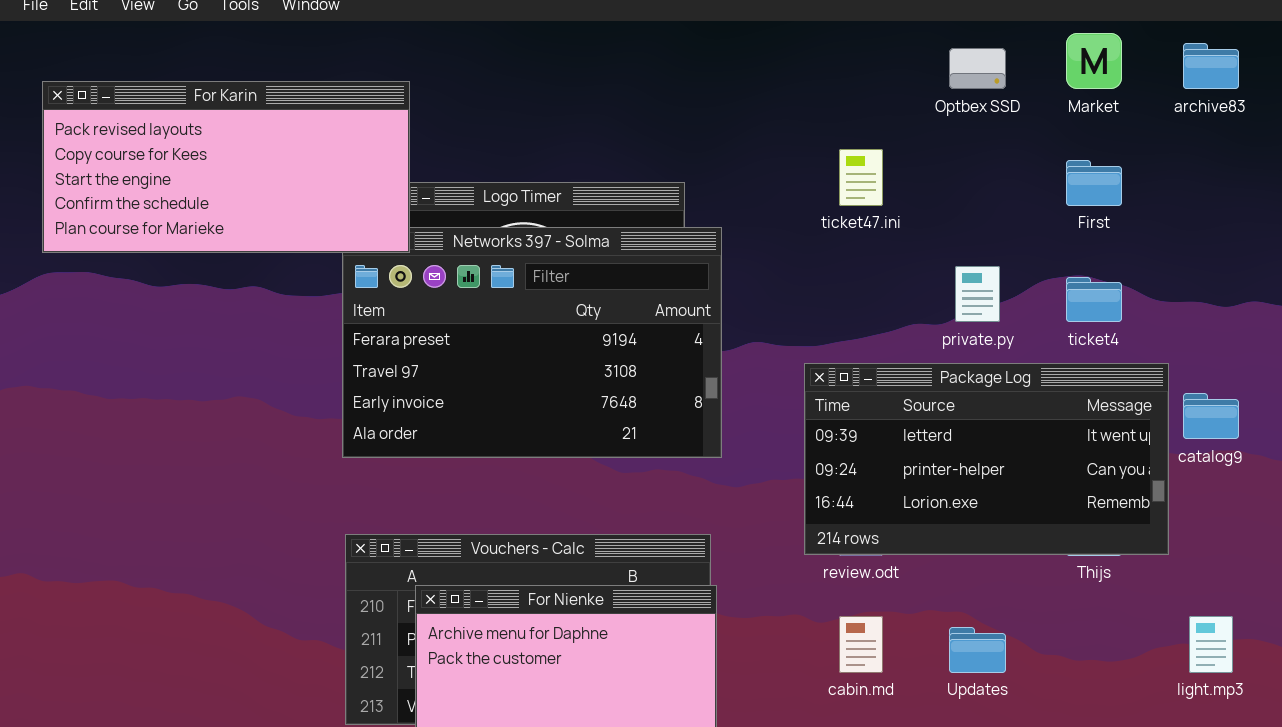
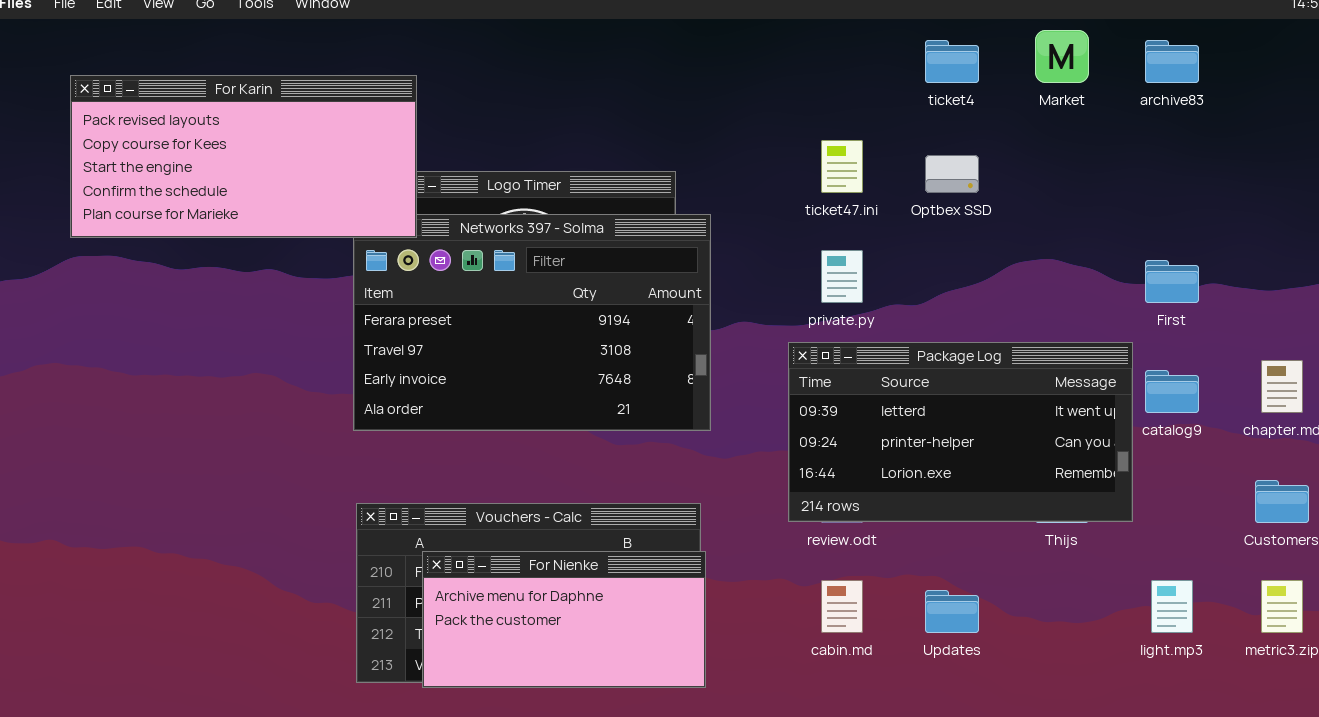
Optbex SSD: [949,48,1006,89] -> [925,155,979,193], moved
First: [1066,160,1122,206] -> [1145,260,1199,303], moved
private.py: [955,266,1000,322] -> [821,250,863,303], moved
ticket4: [1066,277,1122,322] -> [925,40,979,83], moved

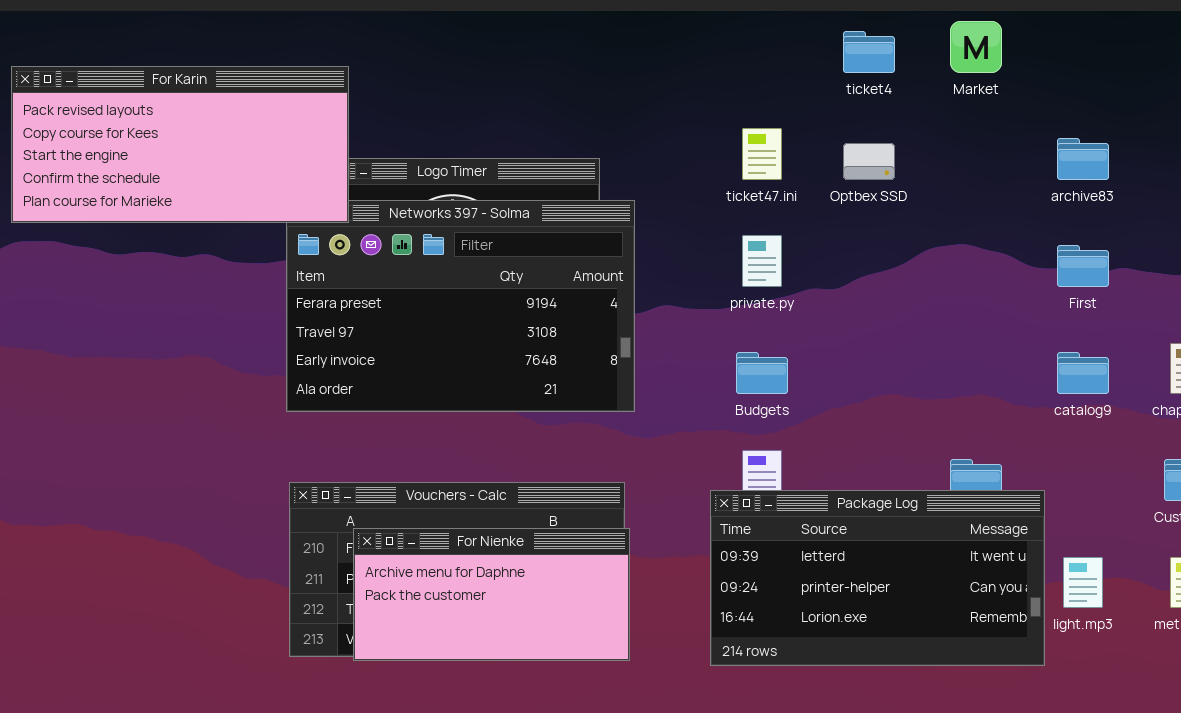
archive83: [1145,40,1199,83] -> [1057,138,1109,180], moved
Package Log: [788,342,1133,522] -> [710,490,1045,666], moved

